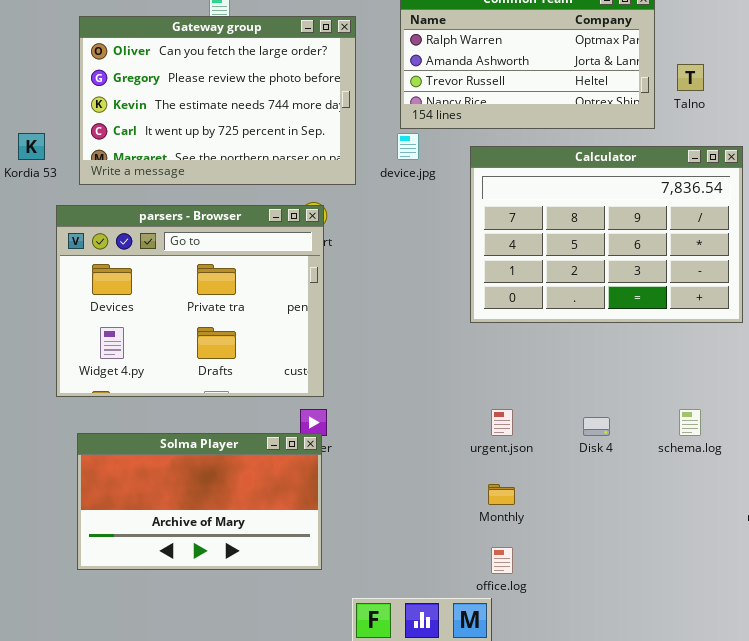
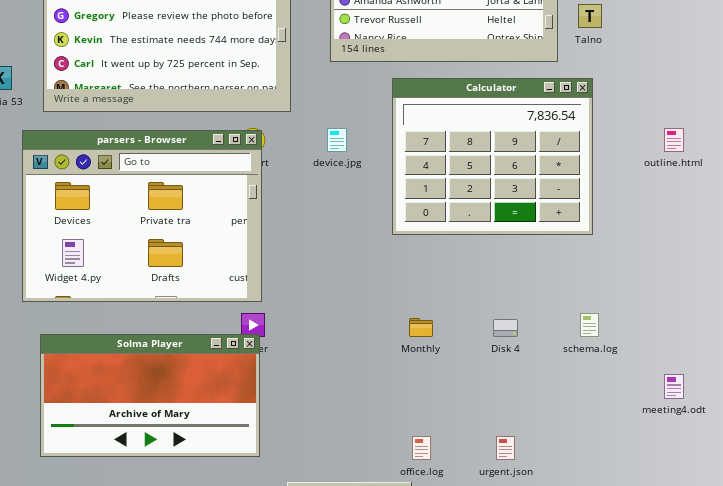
device.jpg: [397,133,419,160] -> [327,128,347,152], moved
Calculator: [470,146,743,323] -> [392,78,593,235], resized
urgent.json: [491,409,513,436] -> [496,436,515,460], moved
Monthly: [488,484,515,505] -> [409,318,433,337], moved

